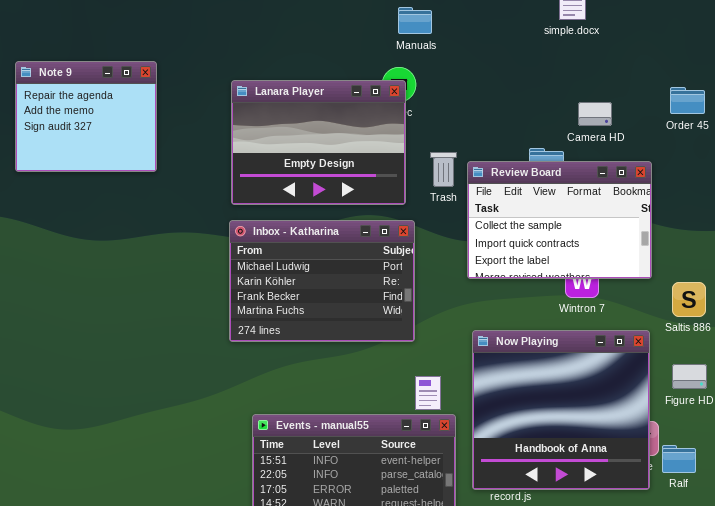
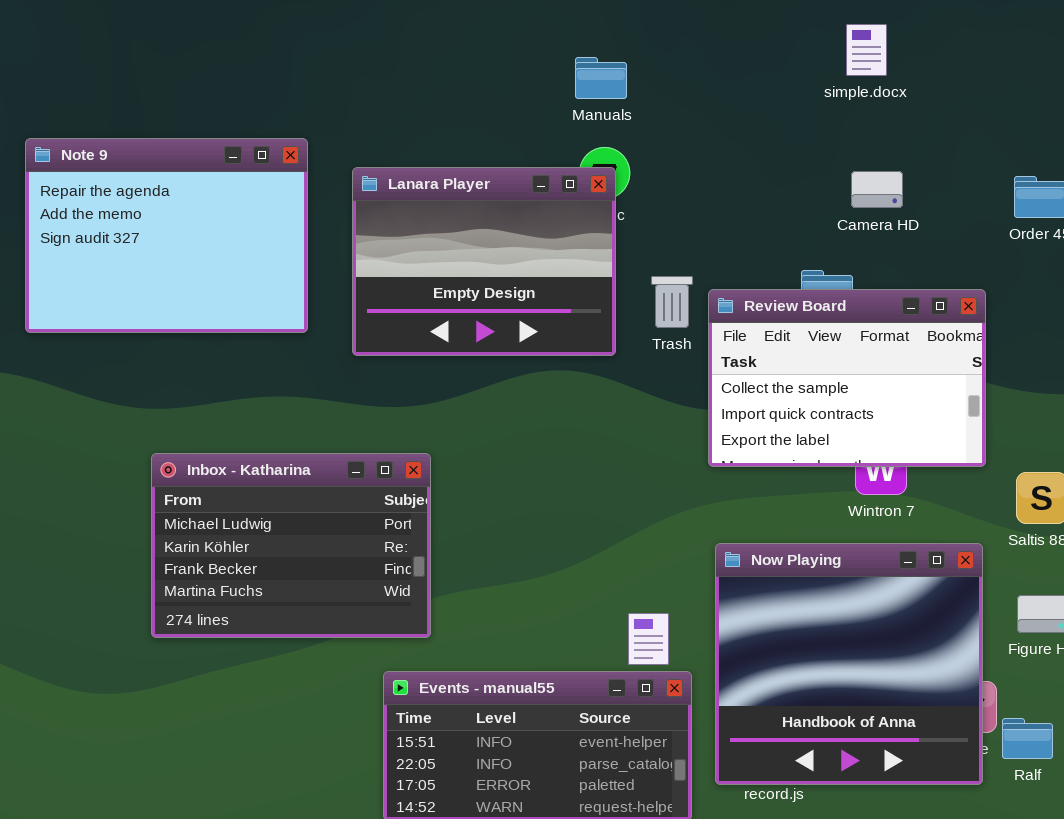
Manuals: [398,7,432,34] -> [575,57,627,99], moved
Note 9: [15,61,157,172] -> [25,138,308,333], resized
Camera HD: [578,102,612,126] -> [851,171,903,208], moved
Inbox - Katharina: [229,220,415,342] -> [151,453,431,638], moved

